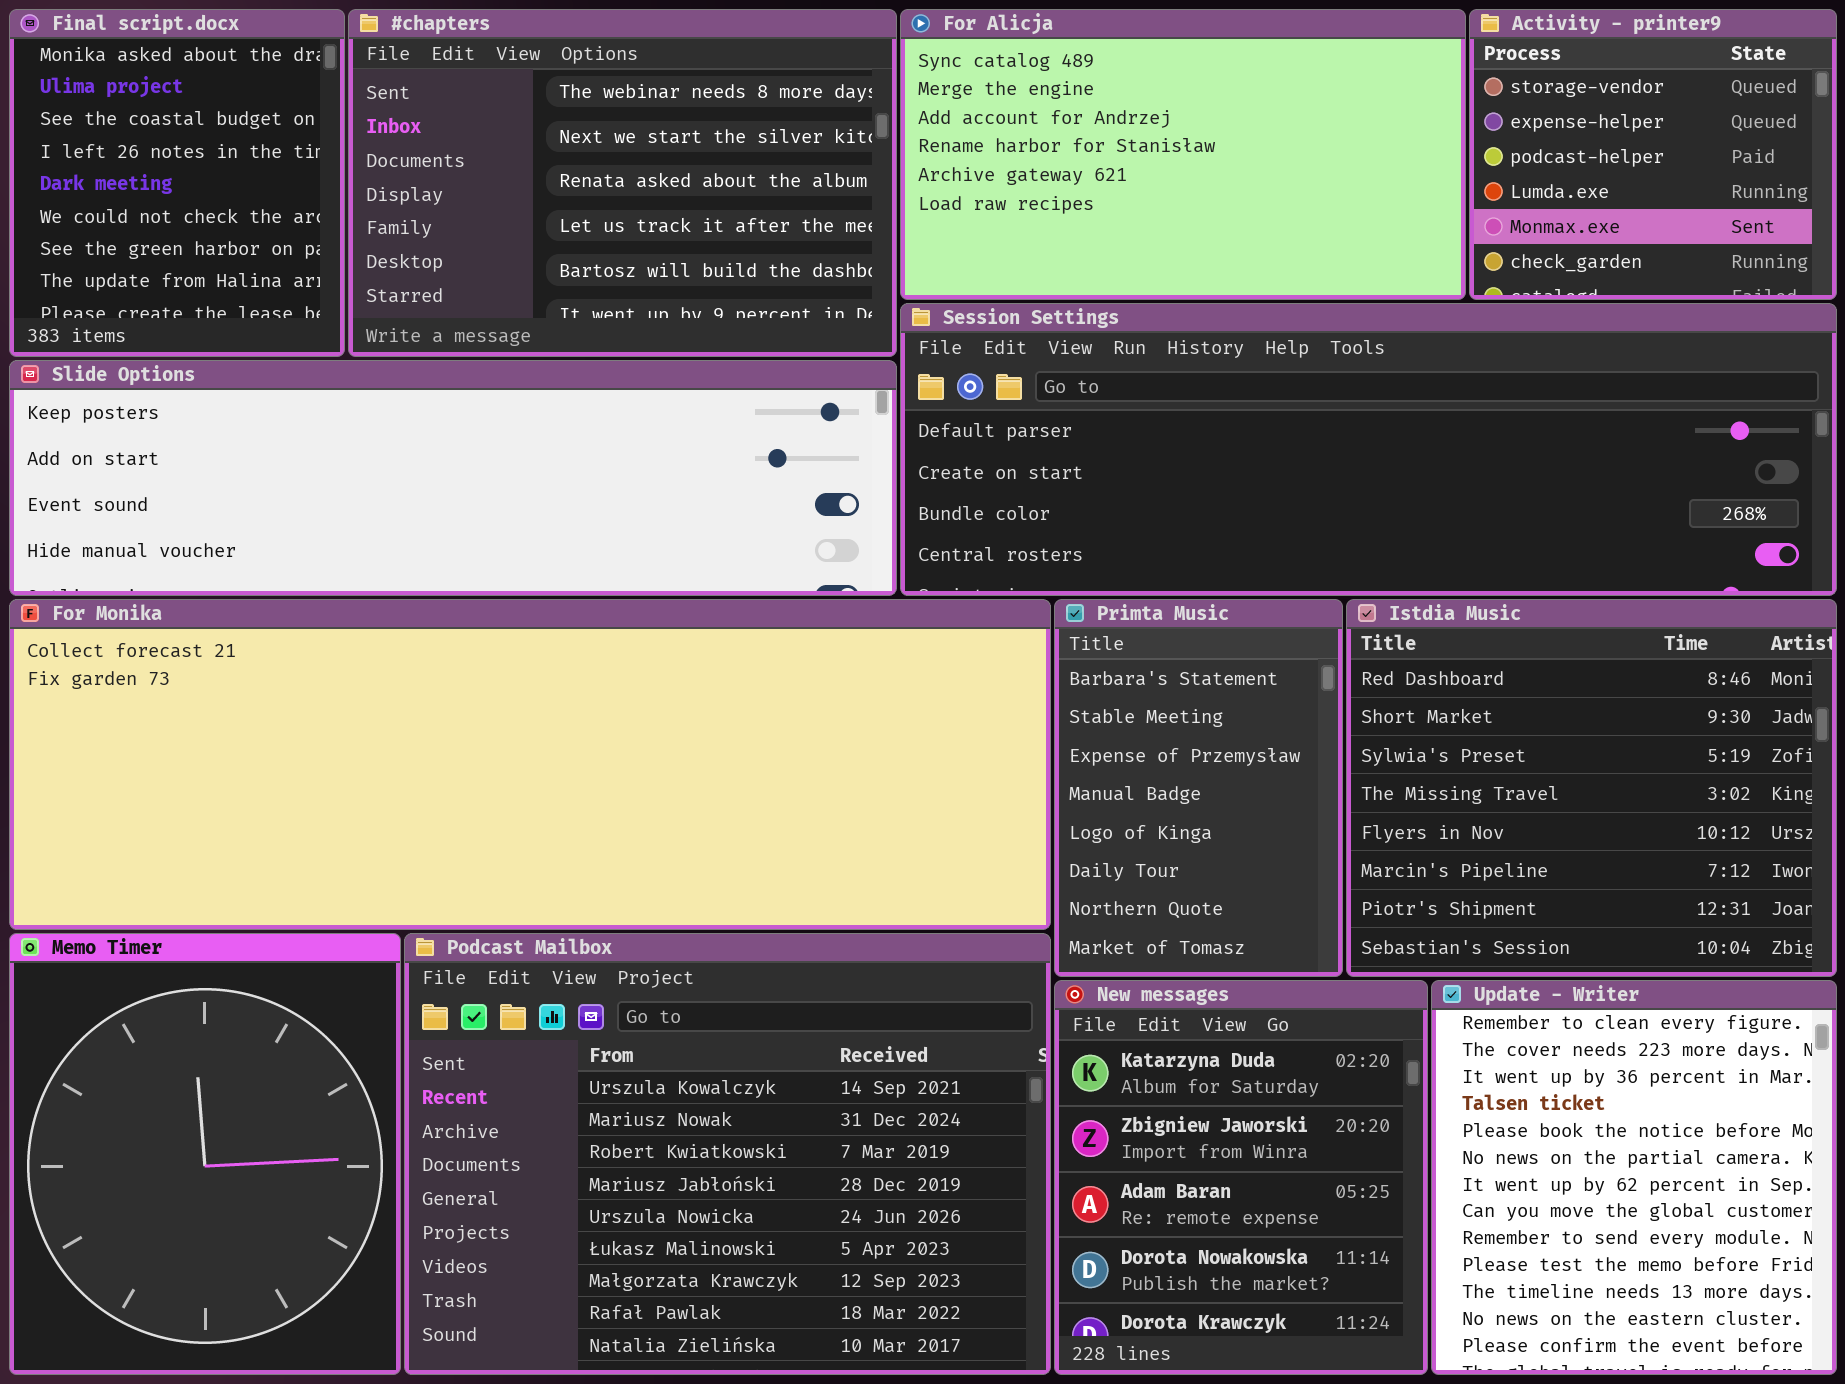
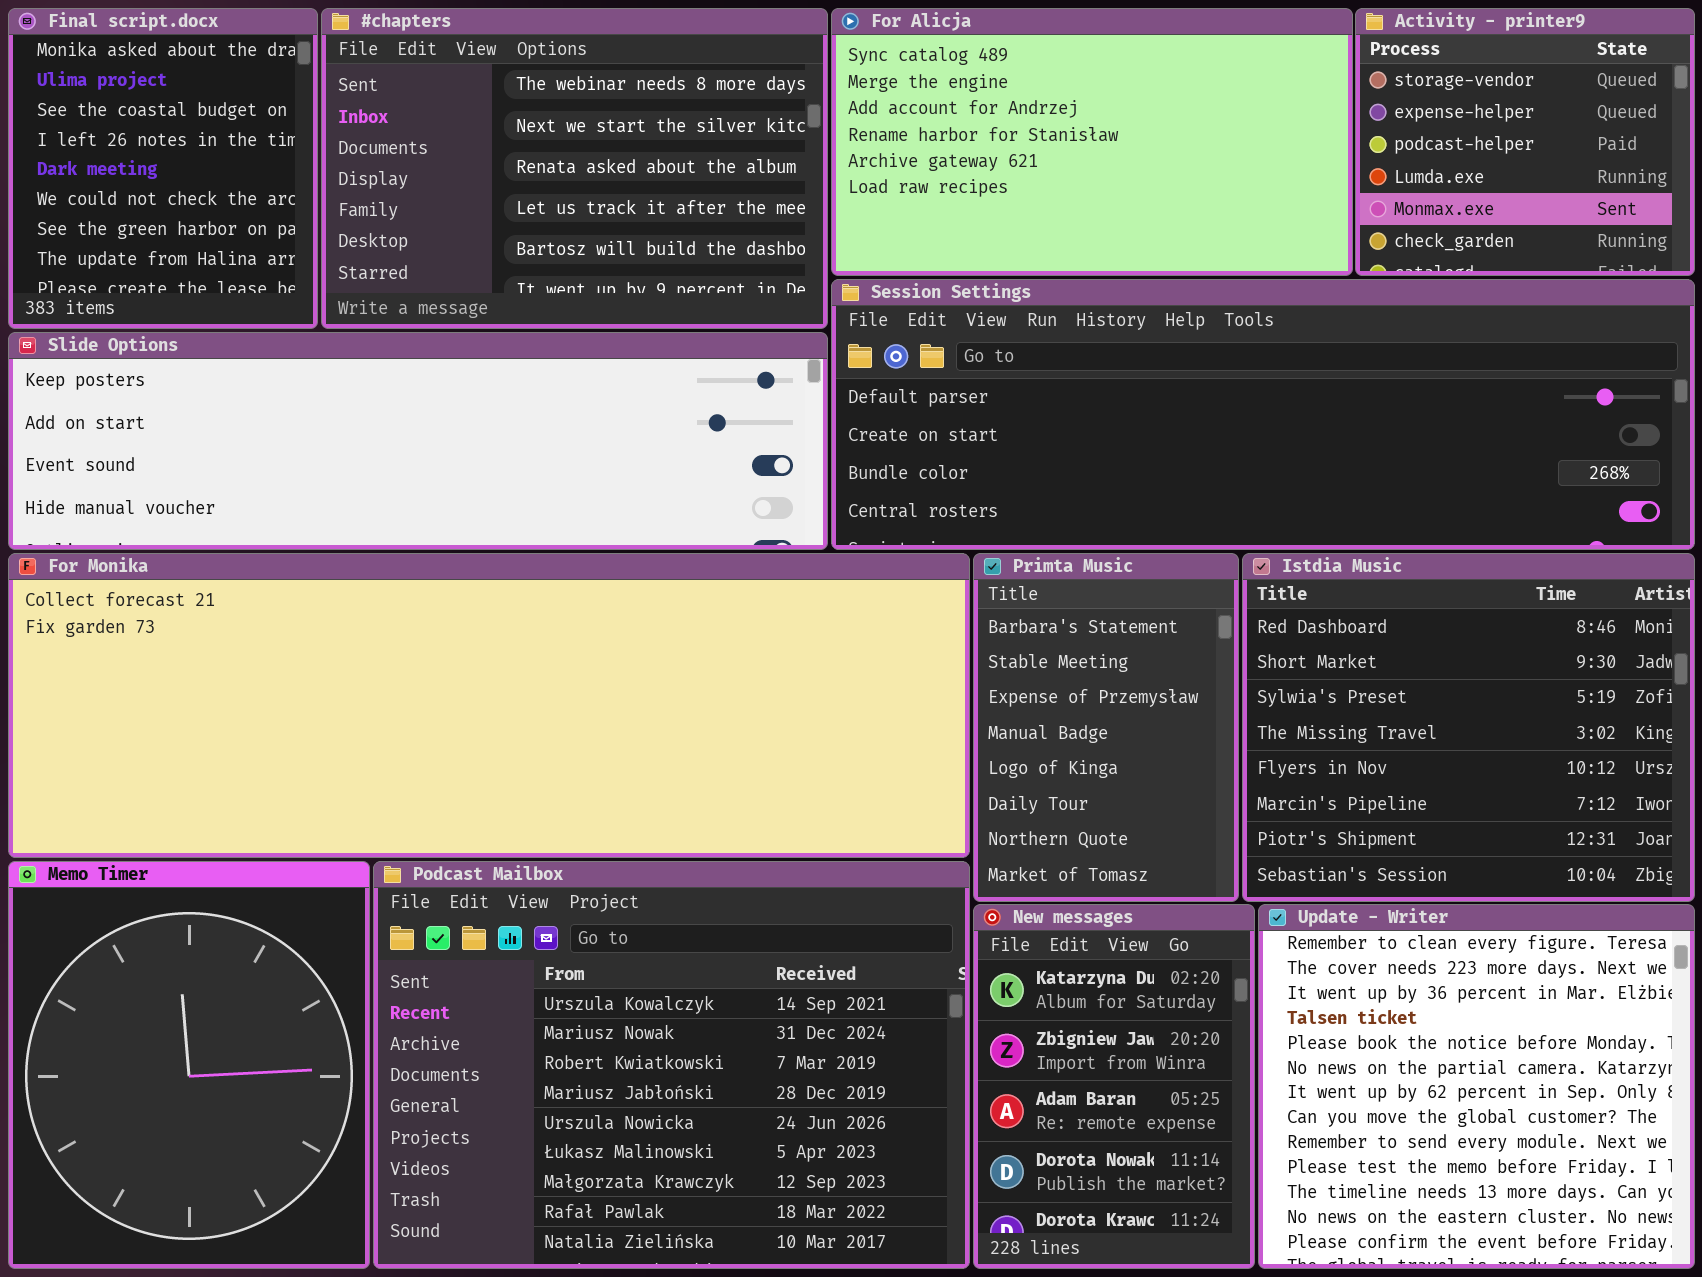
New messages: [1054,980,1428,1375] -> [973,904,1255,1269], resized
Update - Writer: [1431,980,1837,1375] -> [1258,904,1695,1269], resized

